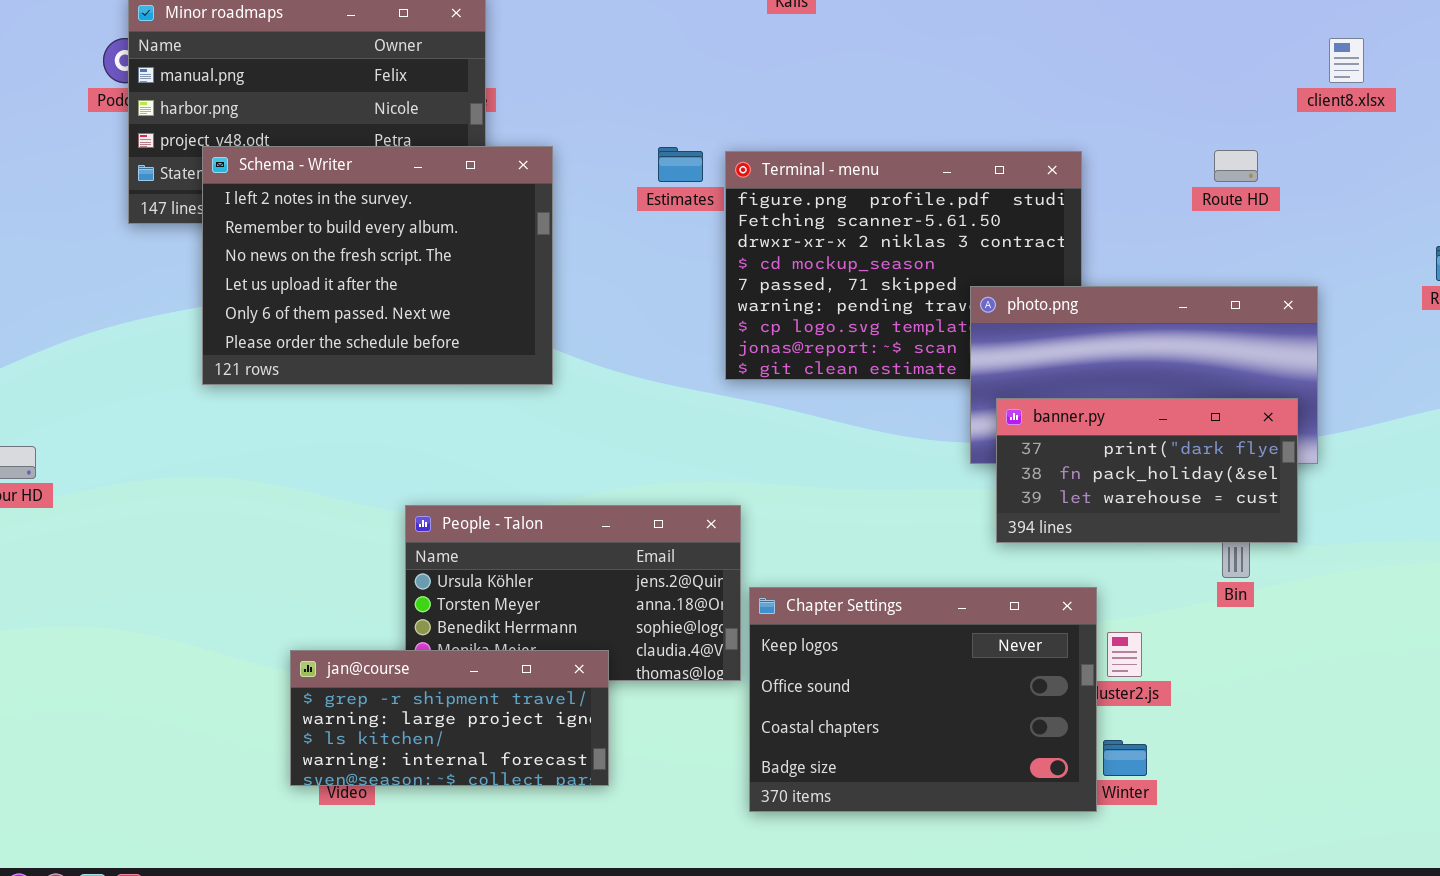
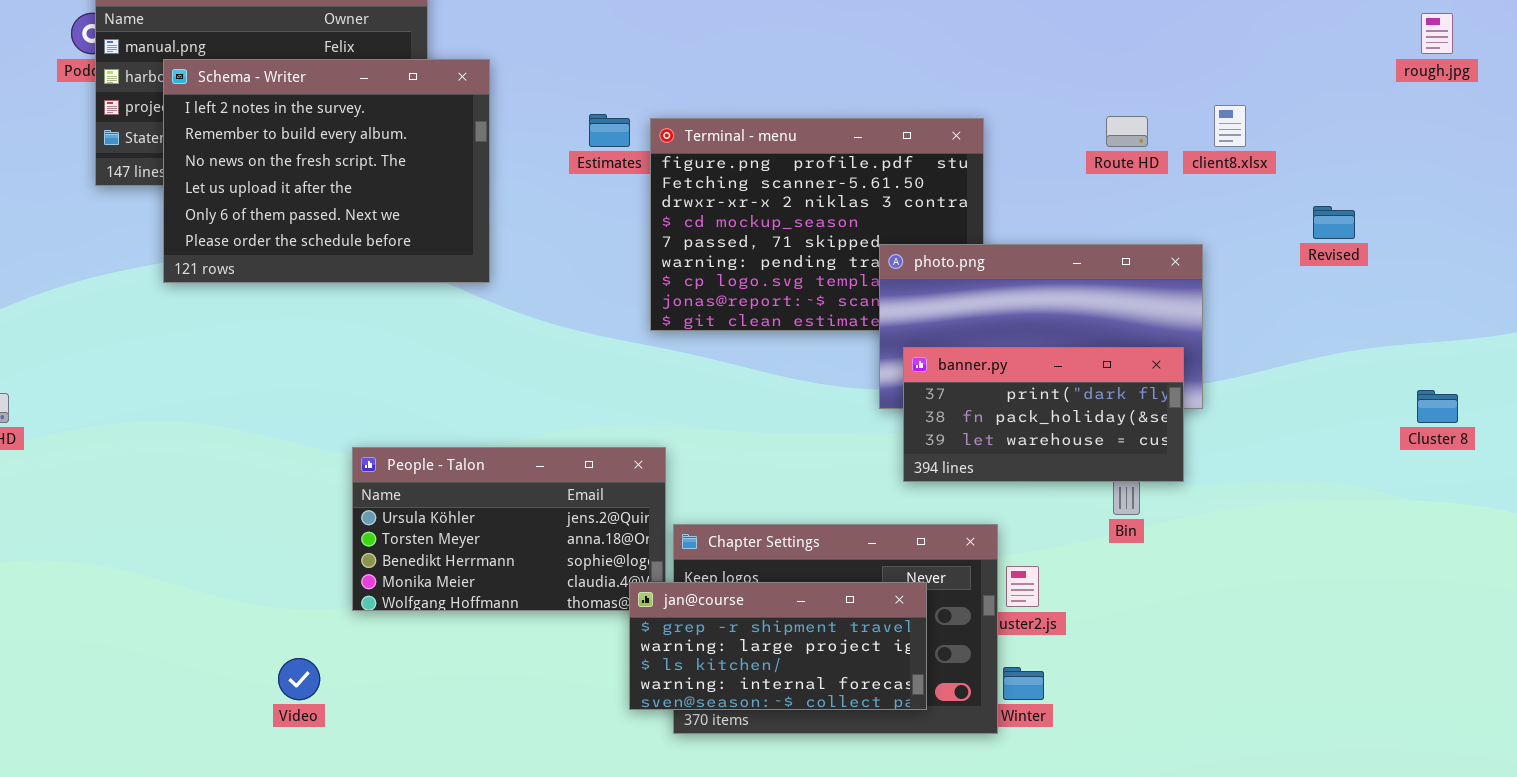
client8.xlsx: [1329,38,1364,83] -> [1214,105,1246,147], moved
Schema - Writer: [202,146,553,385] -> [163,59,490,283], moved
jan@course: [290,650,609,786] -> [629,582,927,710], moved

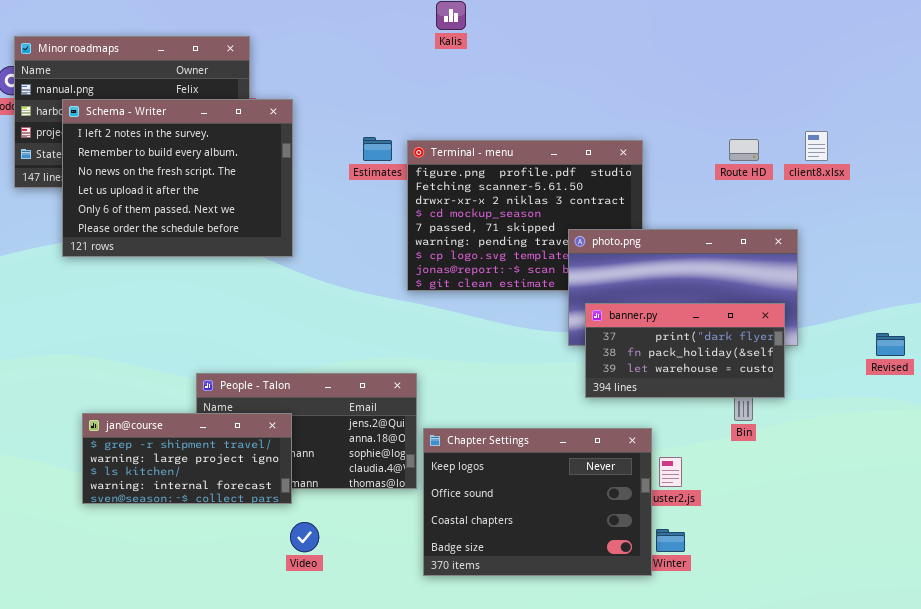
Revised: [1313,206,1355,239] -> [876,333,905,356], moved
jan@course: [629,582,927,710] -> [82,413,292,504], moved
Video: [278,658,320,700] -> [290,522,319,552], moved

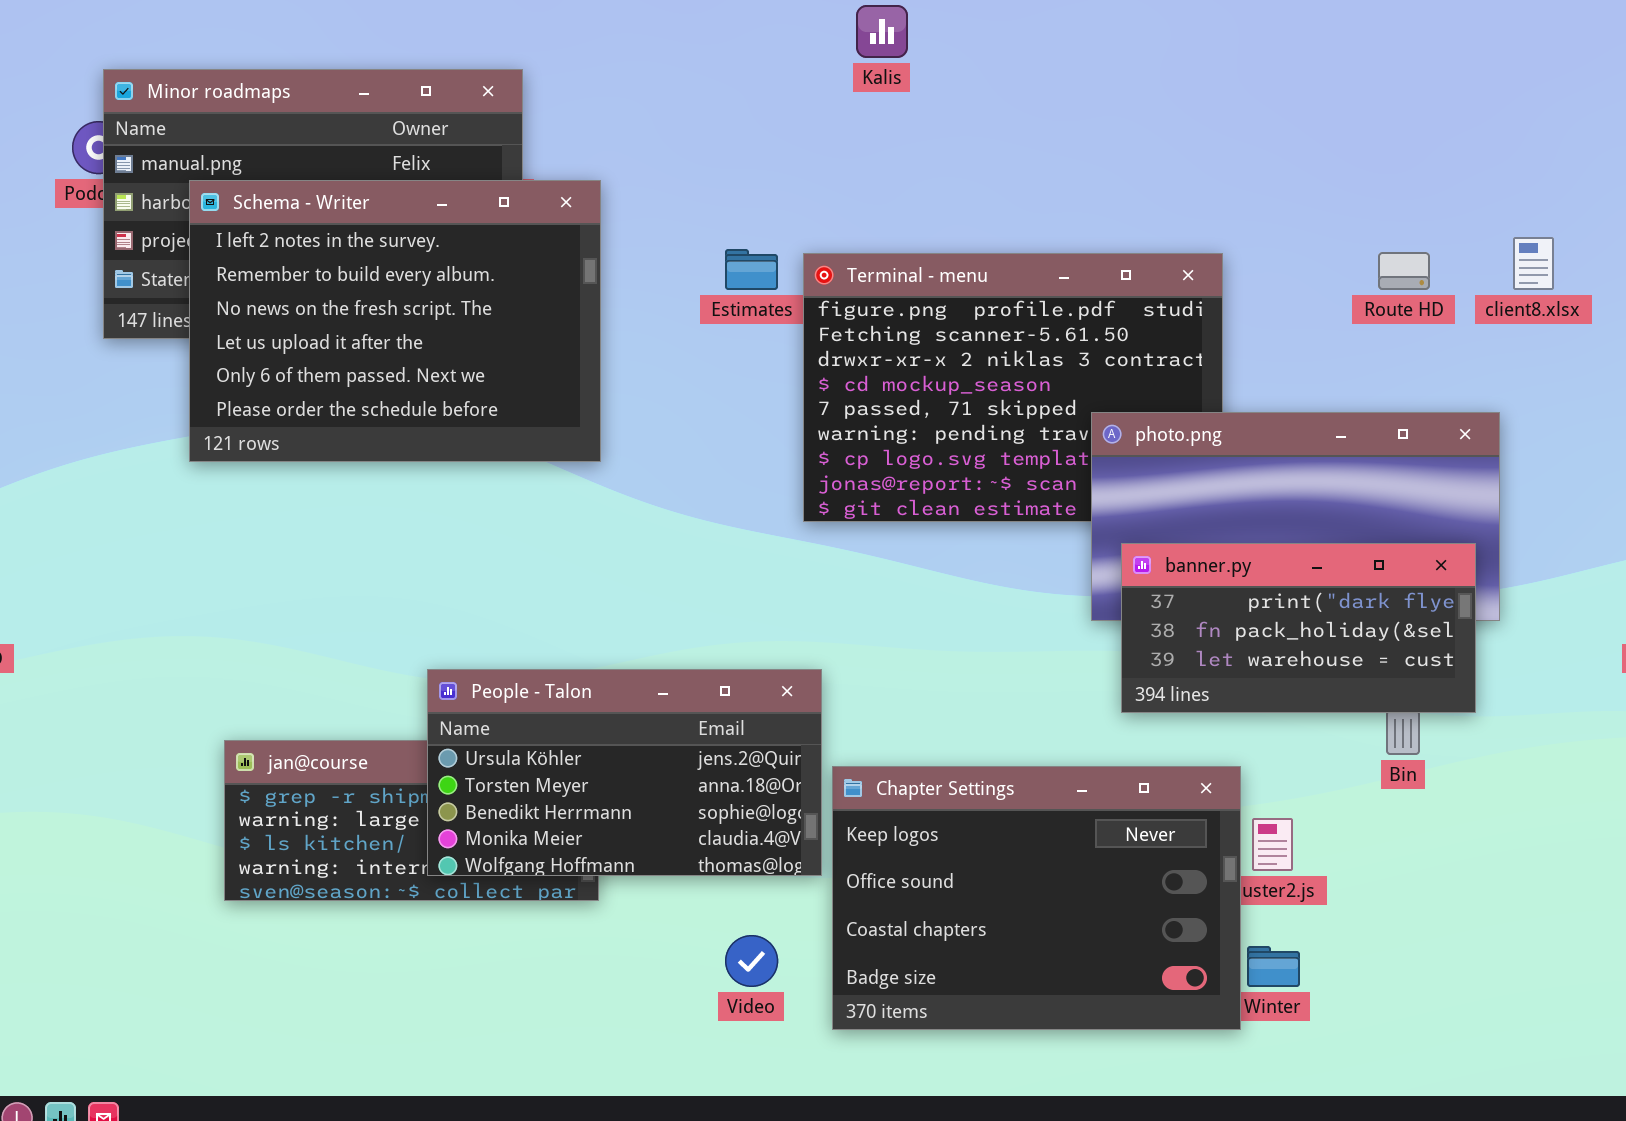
People - Talon: [196,373,417,489] -> [427,669,822,876], raised
Video: [290,522,319,552] -> [725,935,778,987], moved

